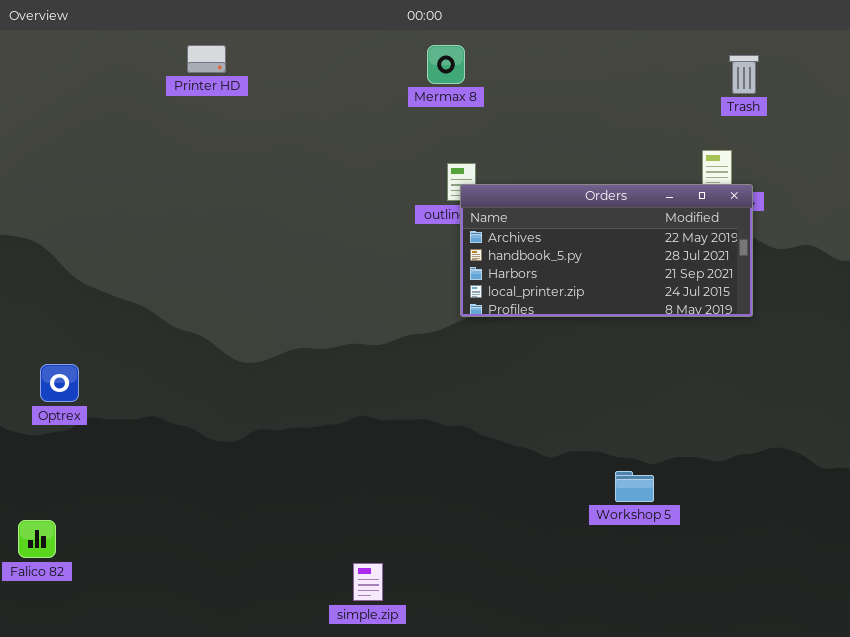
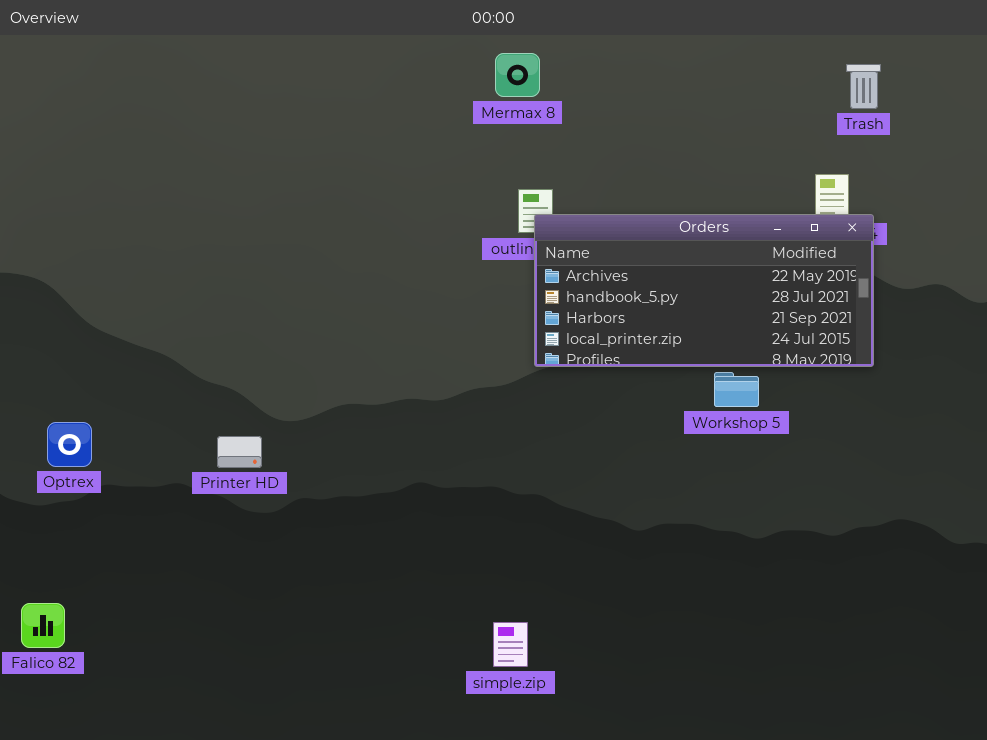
Printer HD: [187,45,226,73] -> [217,436,262,468], moved
Workshop 5: [615,471,654,502] -> [714,372,759,407], moved
simple.zip: [353,563,383,601] -> [493,622,528,667], moved

